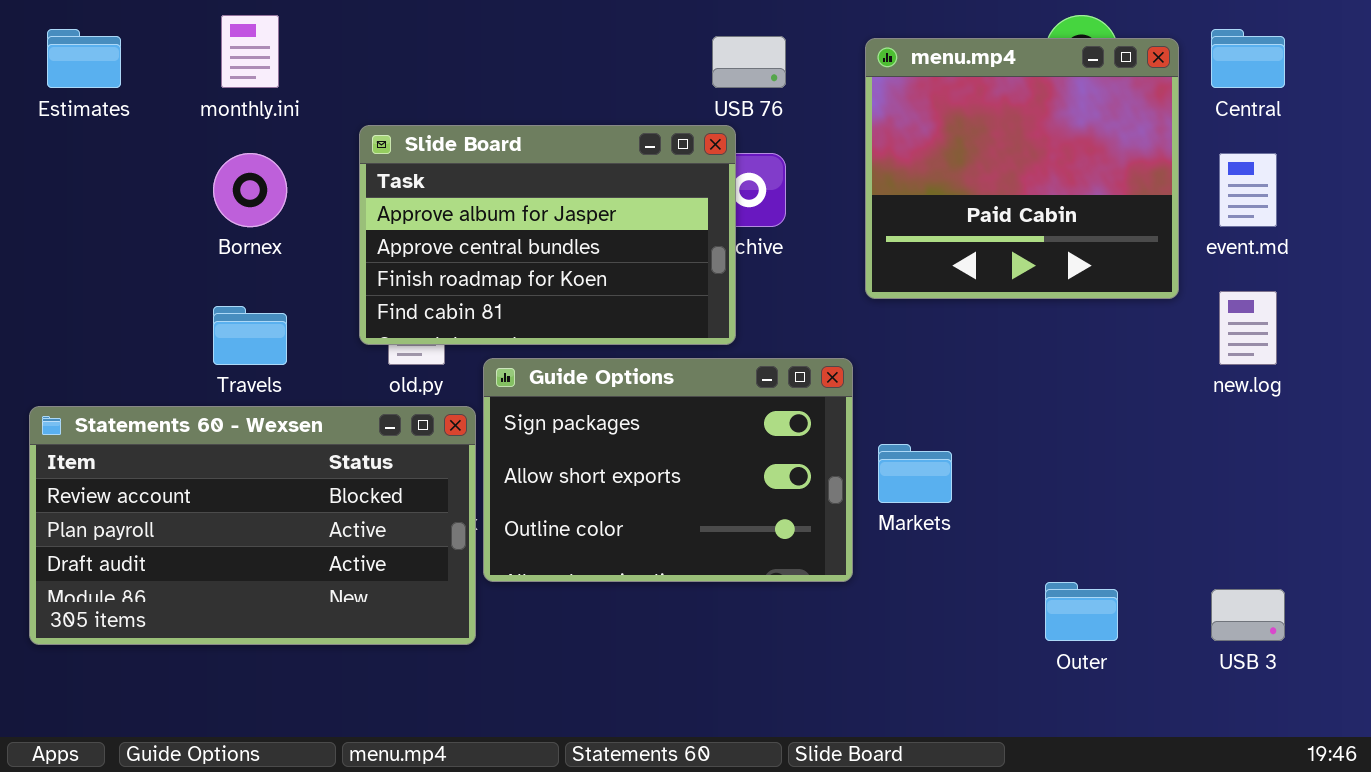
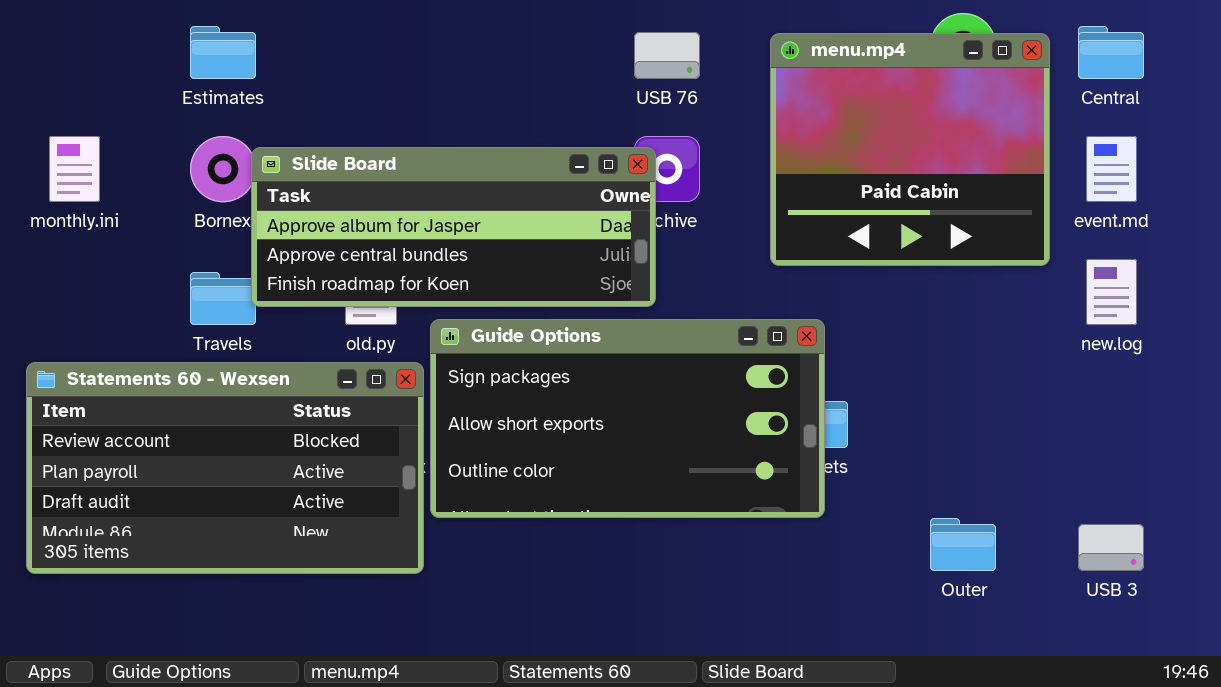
monthly.ini: [221,15,279,88] -> [49,136,100,202], moved
Estimates: [47,29,121,88] -> [190,26,256,79], moved
Slide Board: [359,125,736,345] -> [251,147,656,307], resized
Guide Options: [483,358,853,582] -> [430,319,825,518], resized

